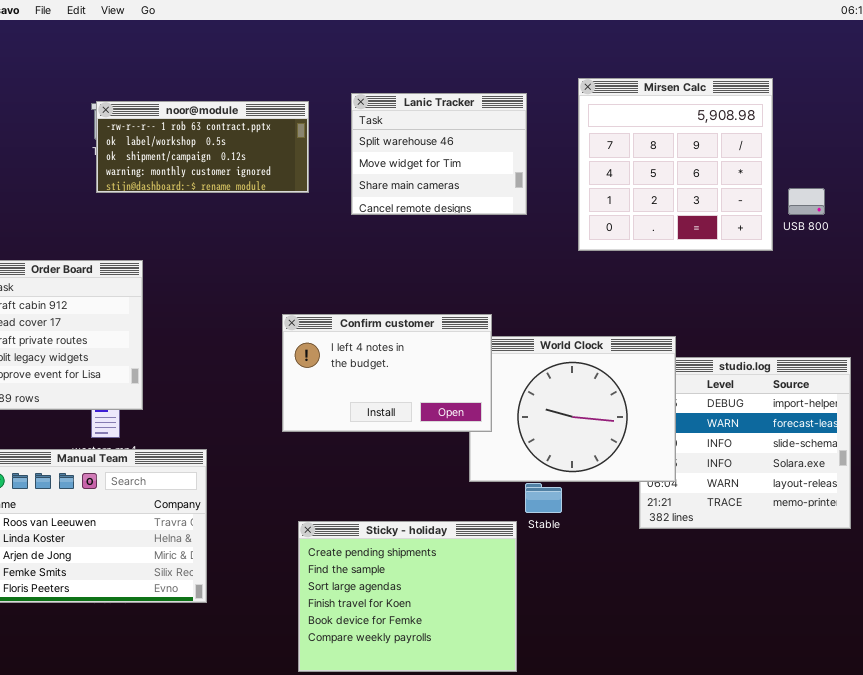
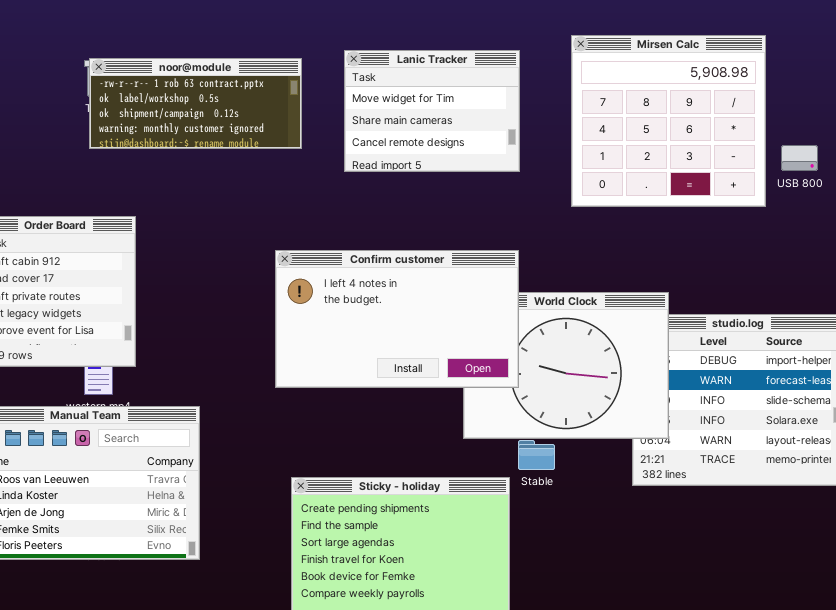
Lanic Tracker: [351,93,527,215] -> [344,50,520,172], scrolled down 1 row
Confirm customer: [282,314,492,432] -> [275,250,519,388], resized

